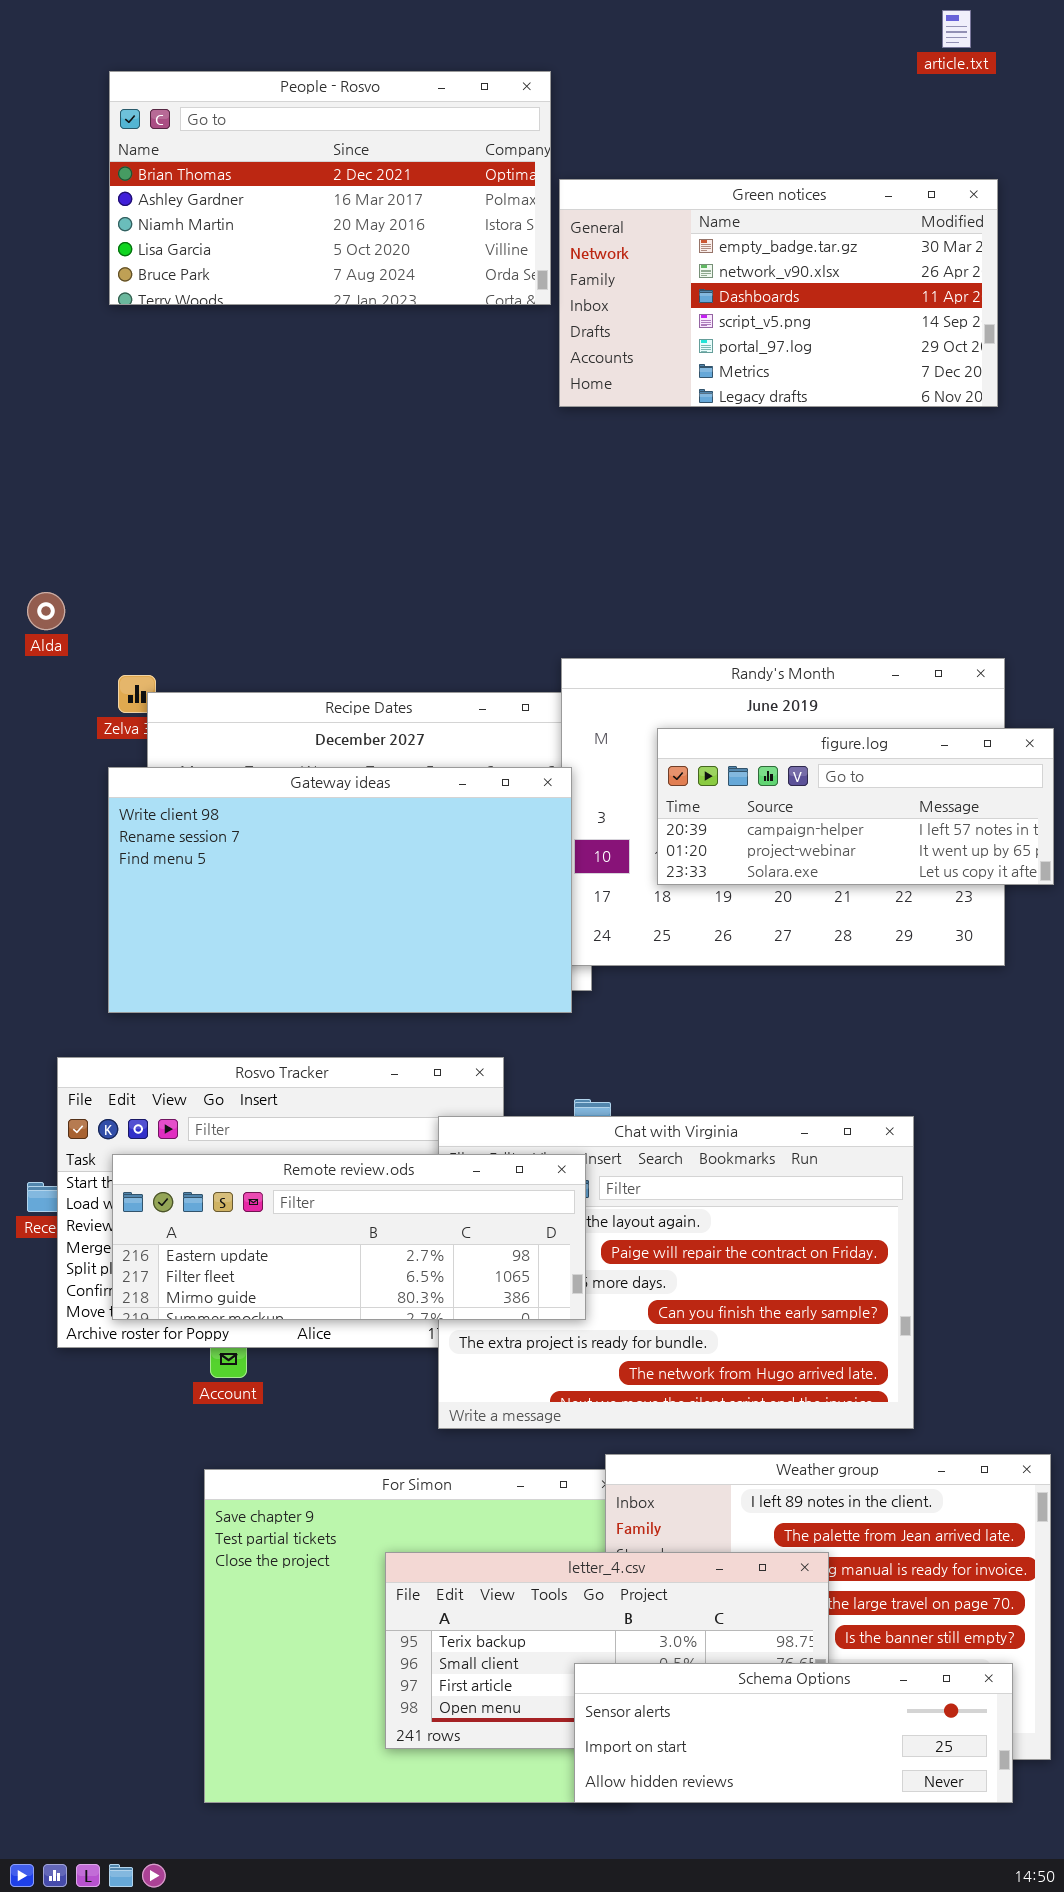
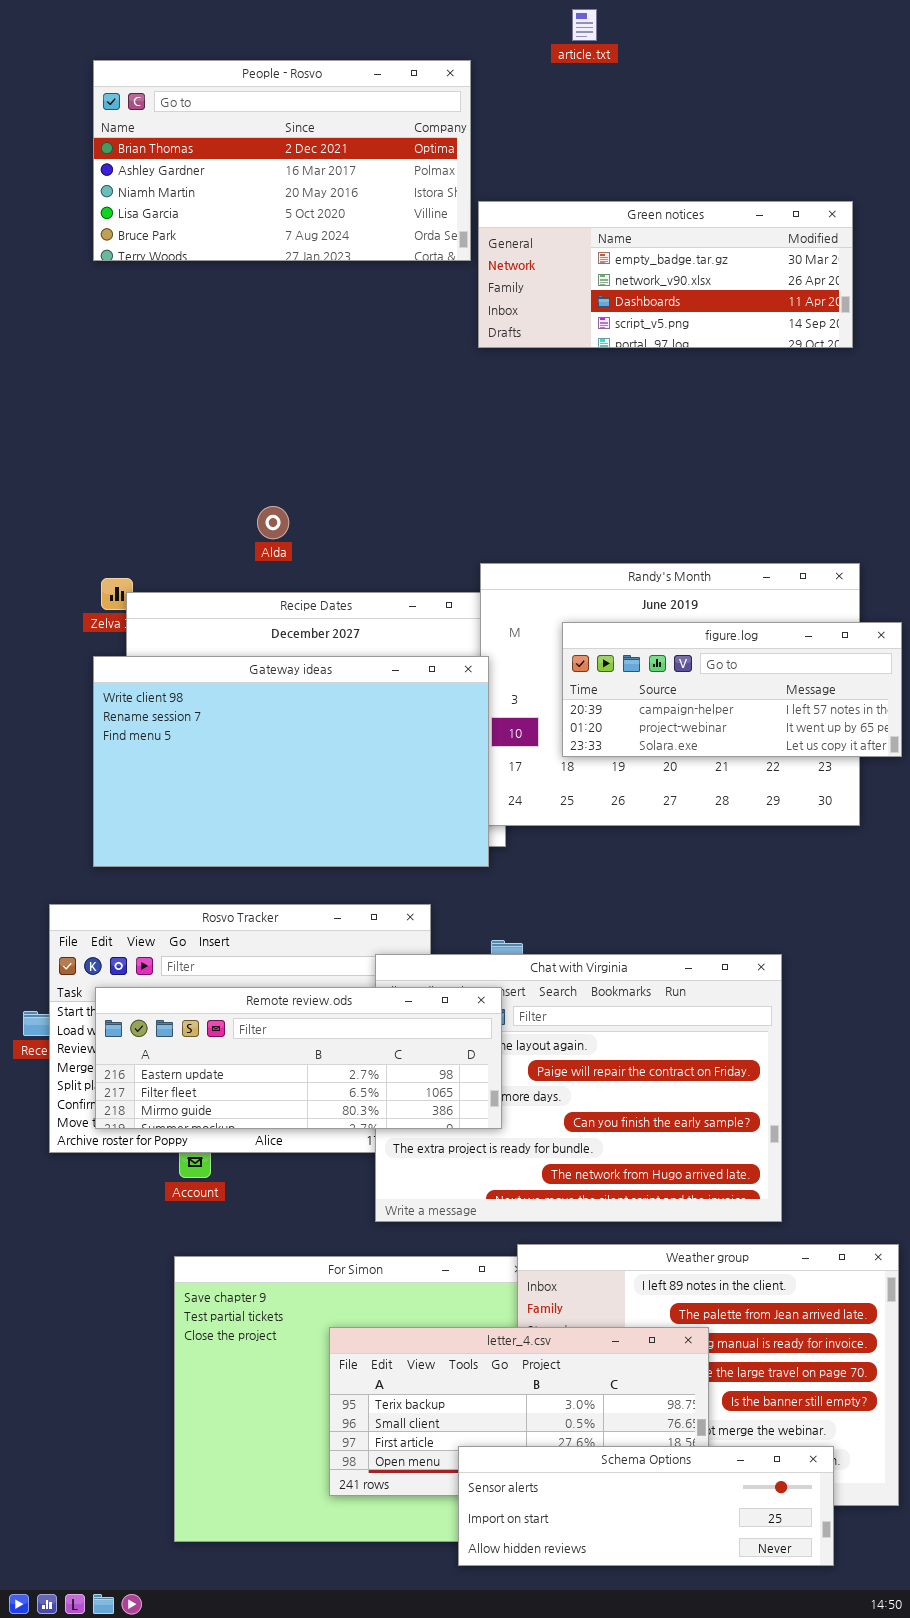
article.txt: [942,10,971,48] -> [572,9,597,41], moved
Green notices: [559,179,998,407] -> [478,201,853,348], resized
Alda: [27,592,65,630] -> [257,506,289,539], moved
Schema Options: [574,1663,1013,1803] -> [458,1446,834,1566], moved

